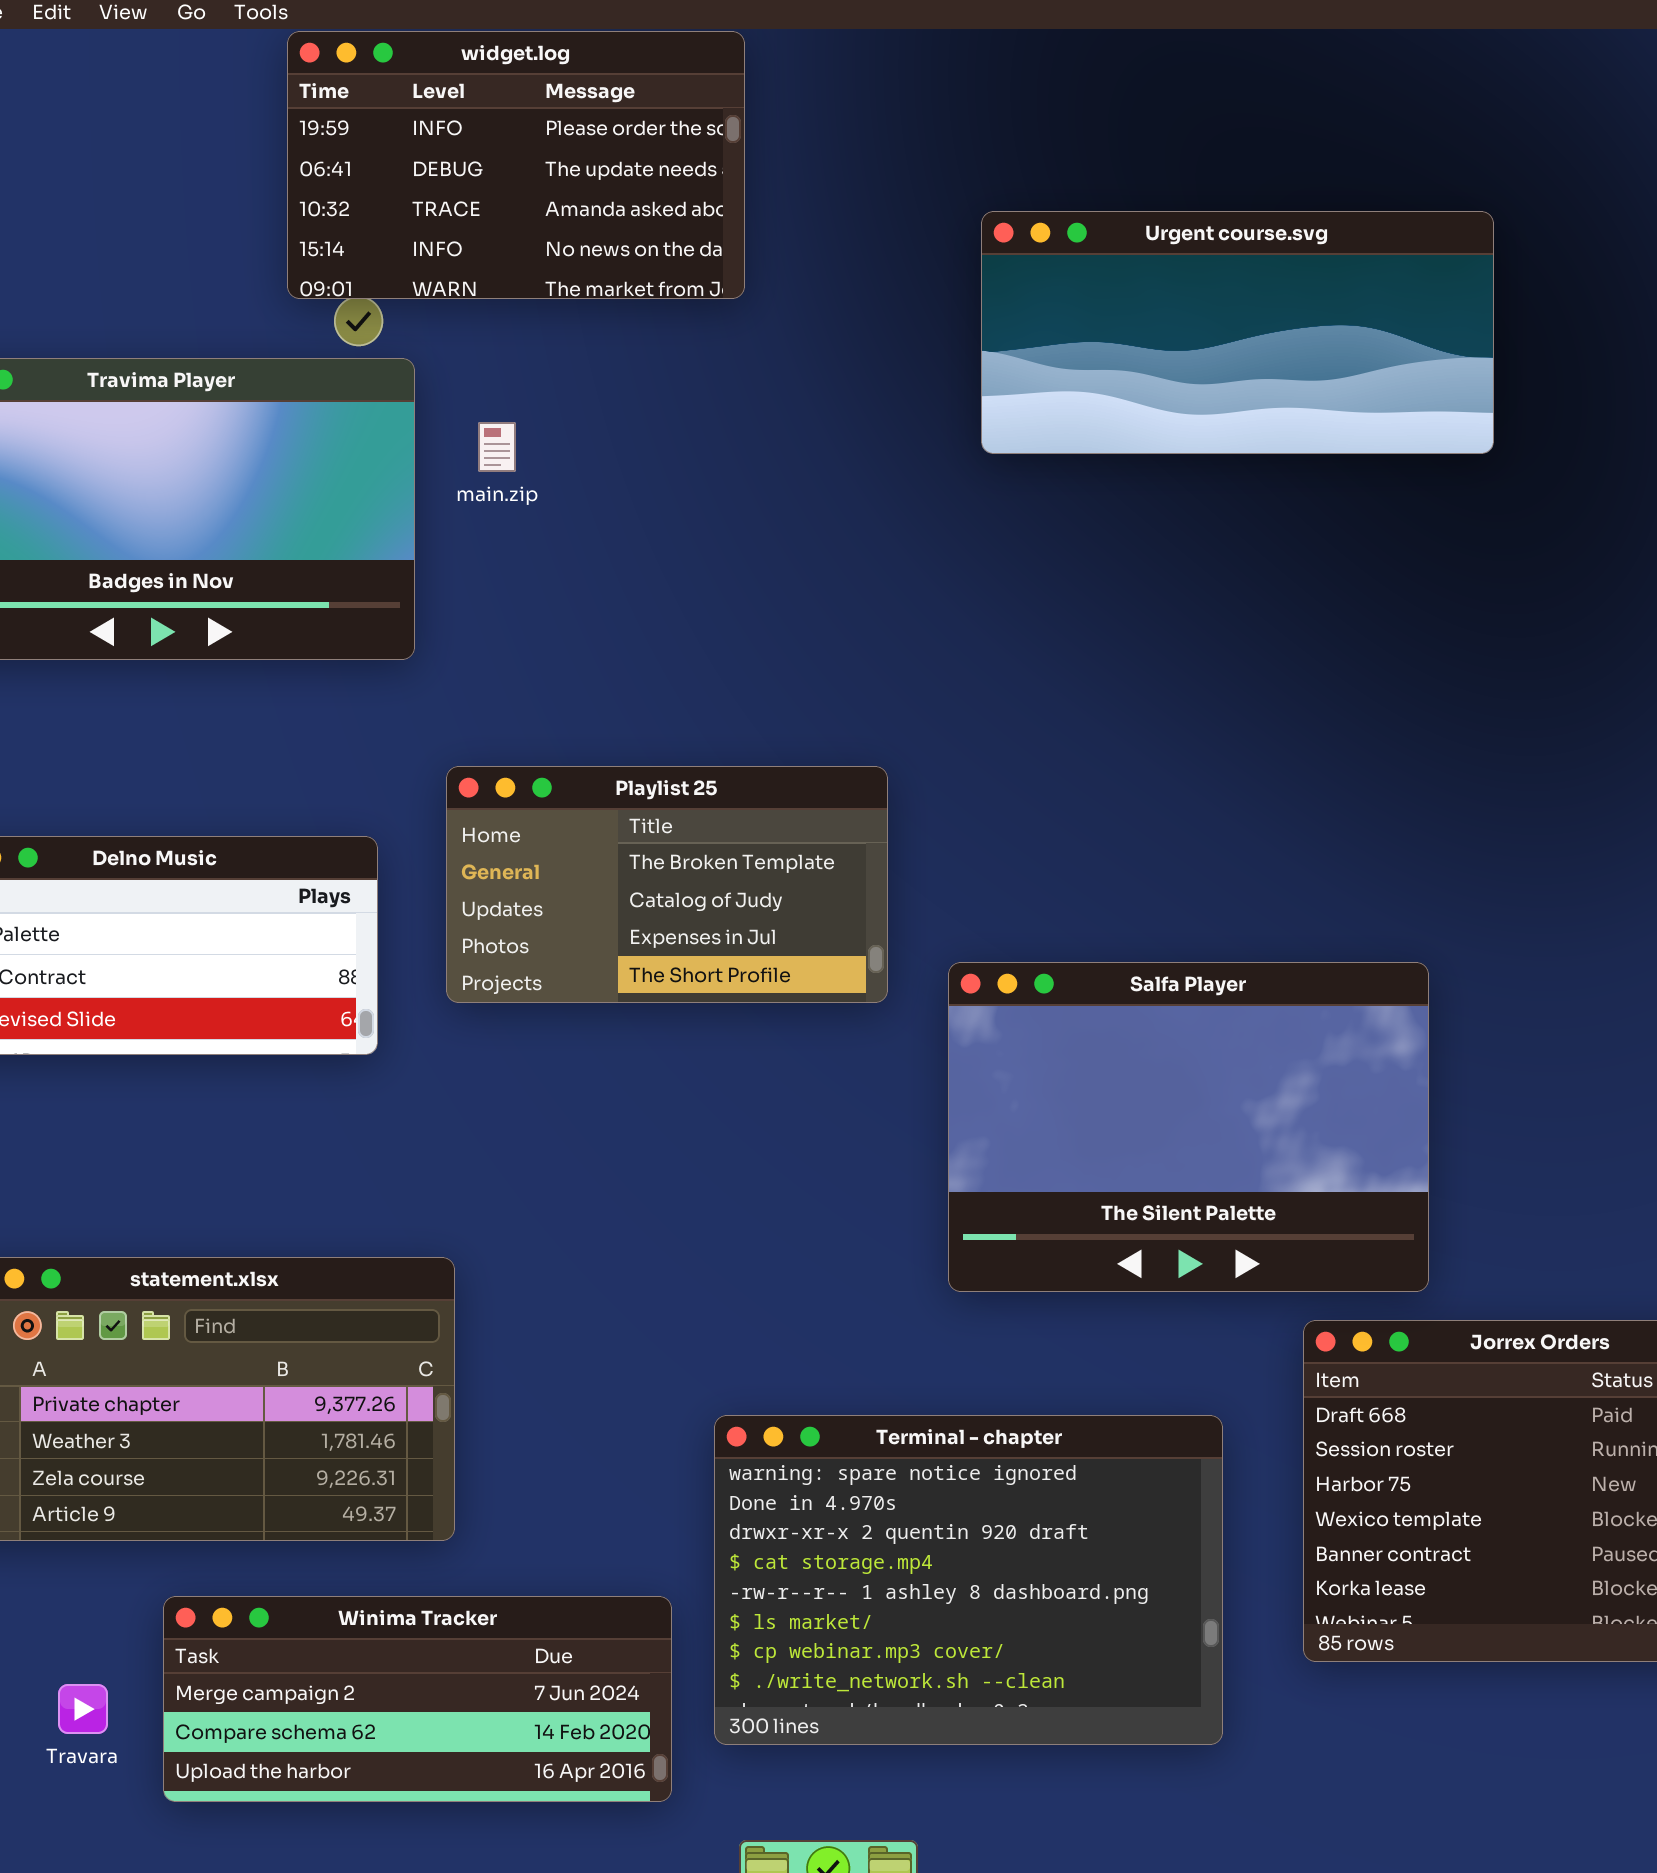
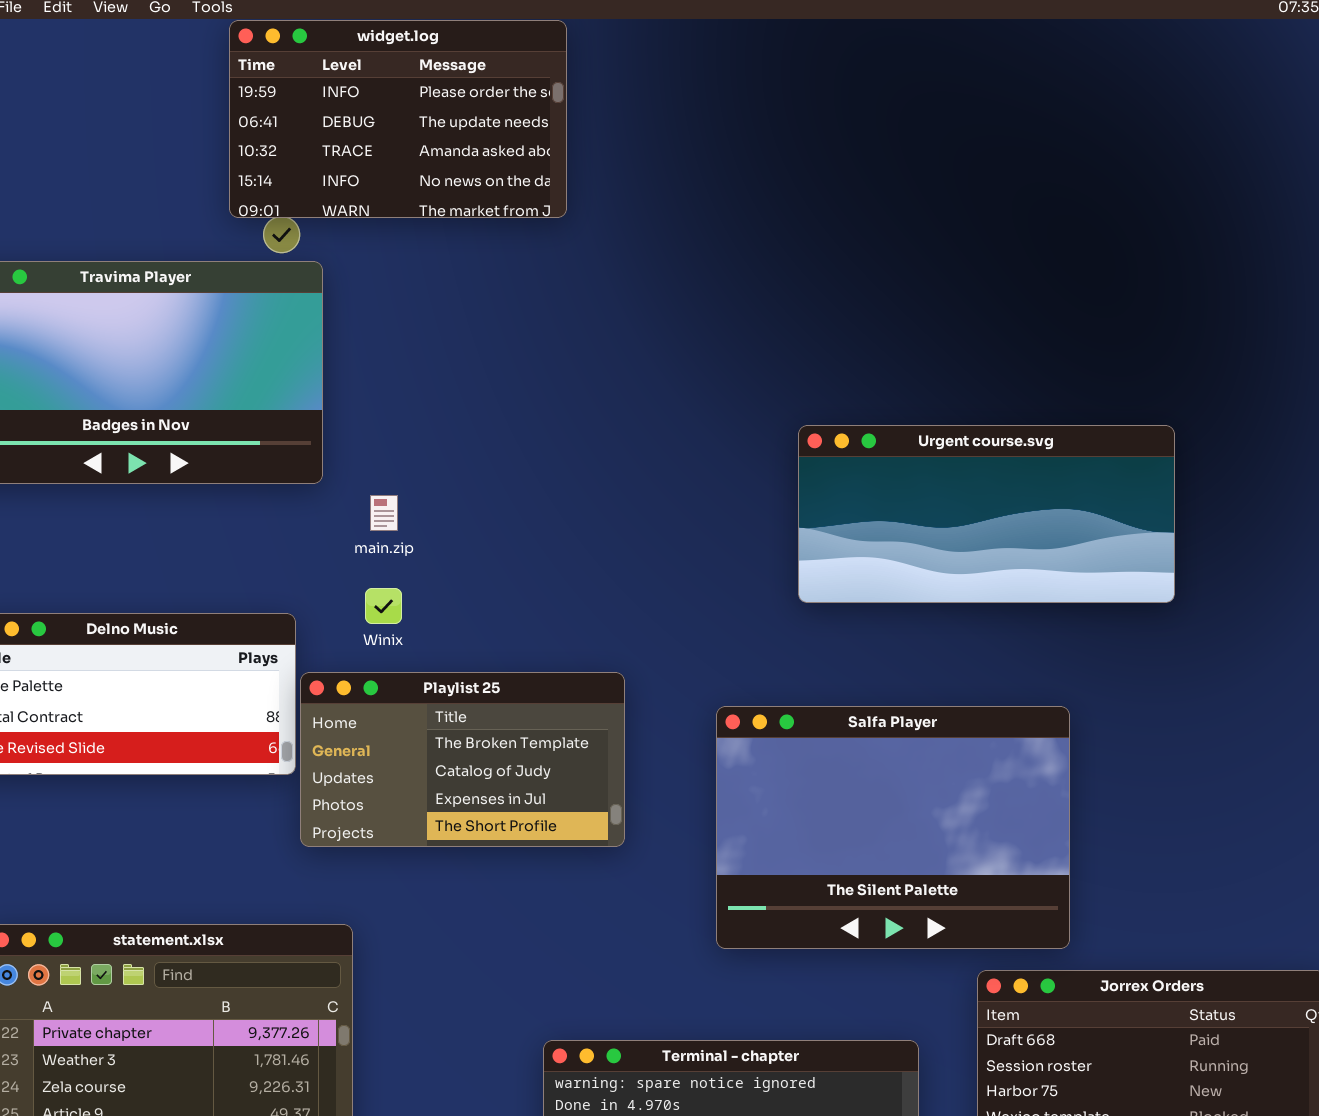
Urgent course.svg: [981,211,1494,454] -> [798,425,1175,603], moved
main.zip: [478,422,516,472] -> [370,495,398,531], moved
Playlist 25: [446,766,888,1003] -> [300,672,625,847], moved

